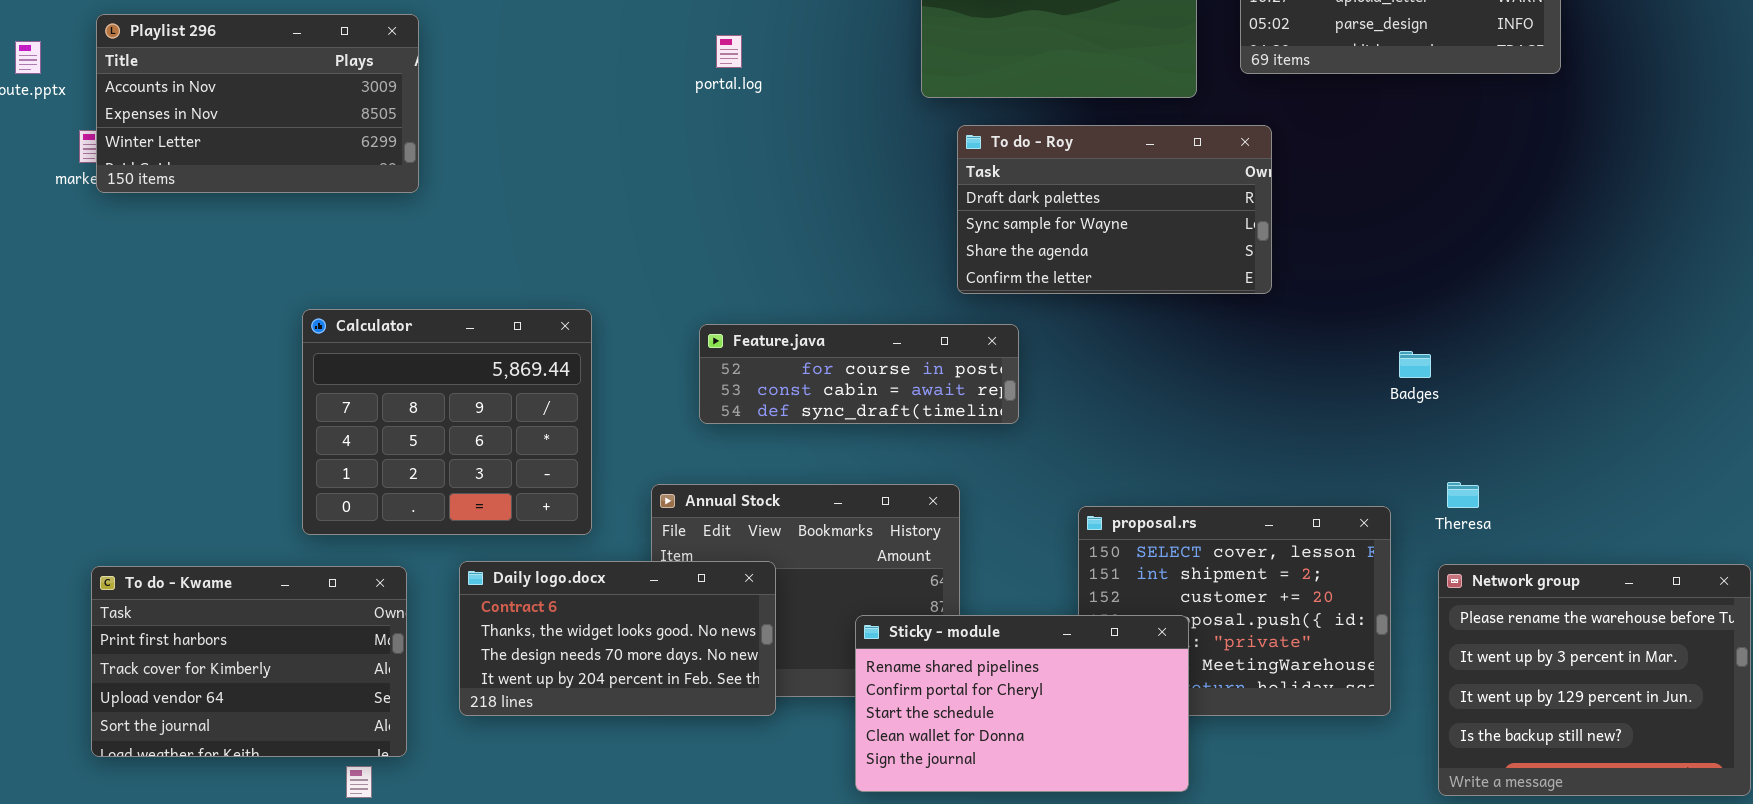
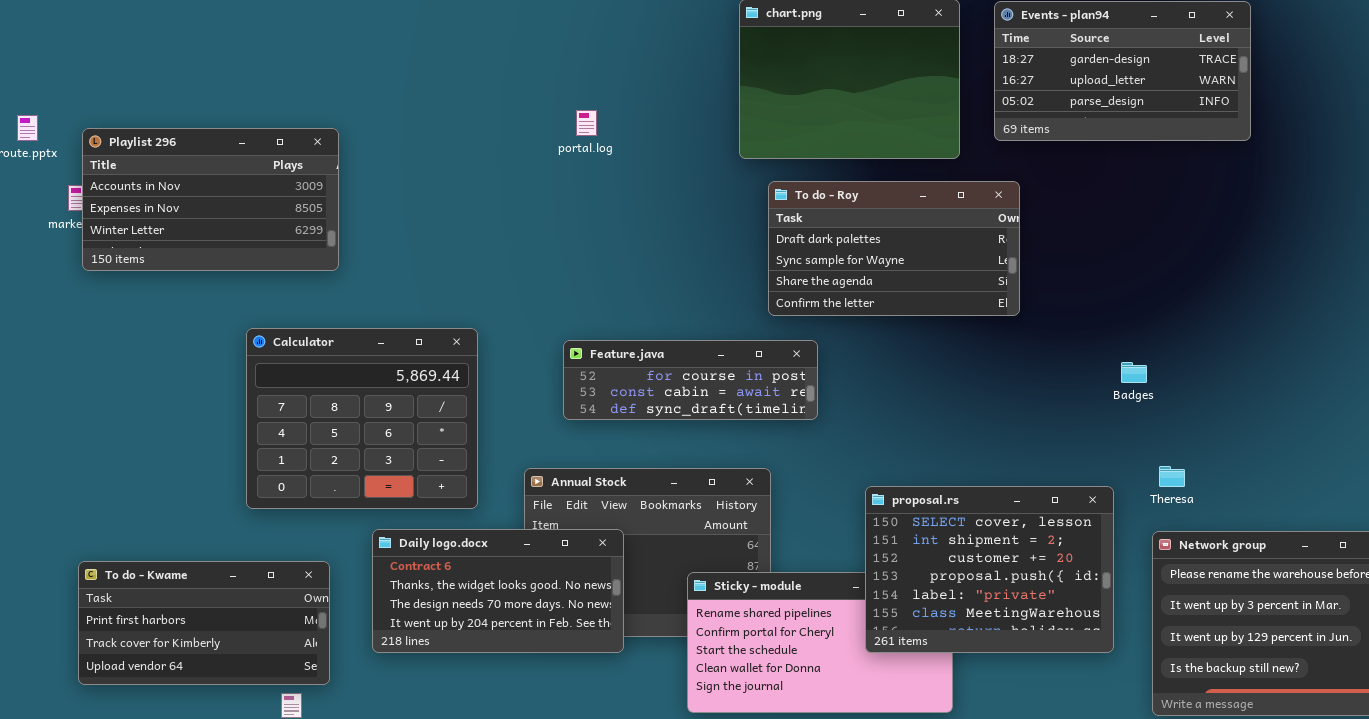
Playlist 296: [96,14,419,193] -> [82,128,339,271], moved
proposal.rs: [1078,506,1391,716] -> [865,486,1114,653], raised
To do - Kwame: [91,566,407,757] -> [78,561,330,685], resized

